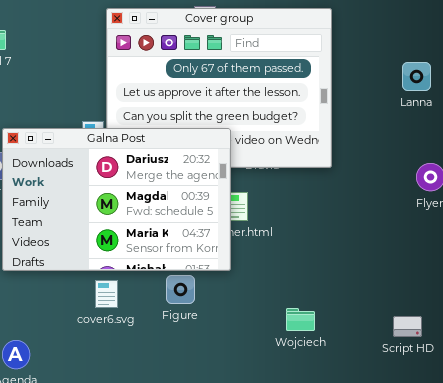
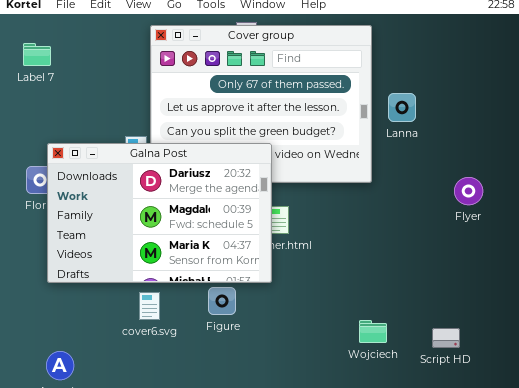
Lanna: [402,62,431,91] -> [388,93,416,122], moved
Wojciech: [286,308,315,331] -> [359,320,387,343], moved

